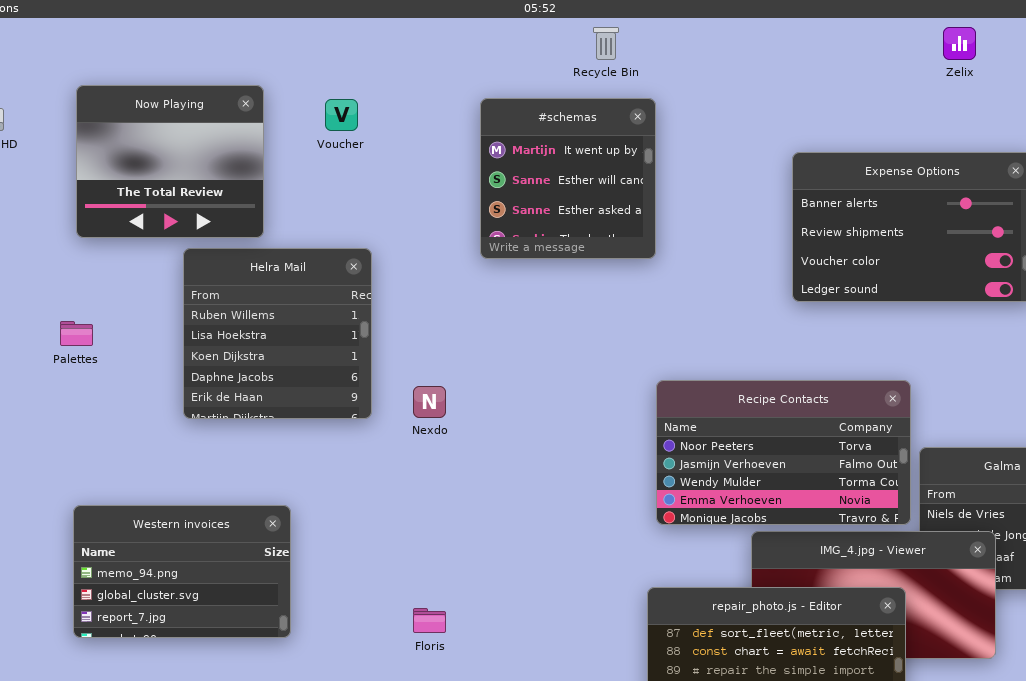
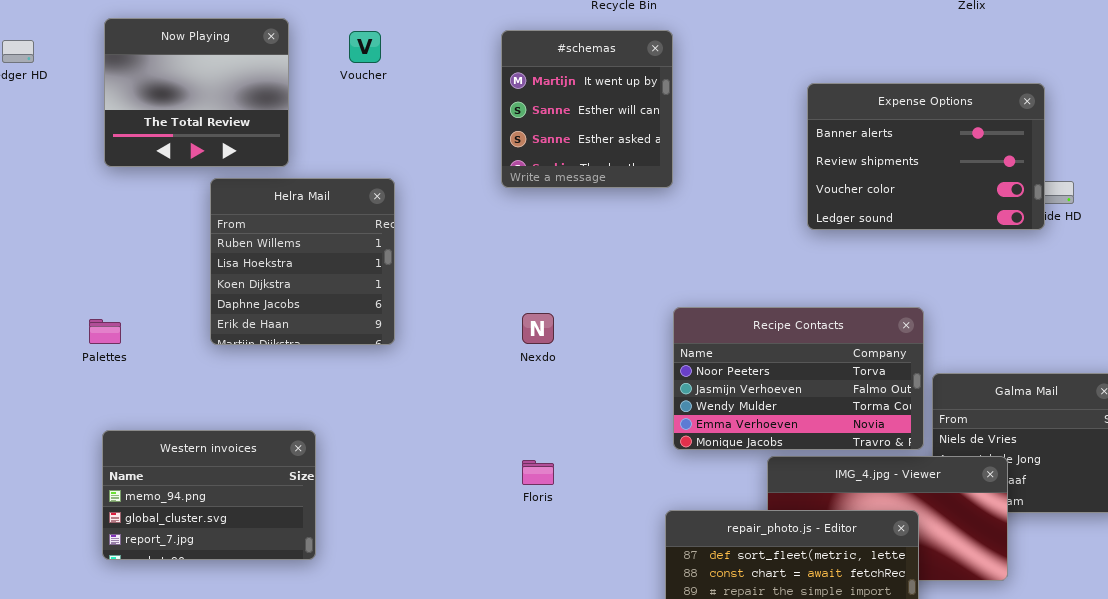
Palettes: [60,321,93,346] -> [89,319,121,344], moved
Nexdo: [413,386,446,418] -> [522,313,554,344], moved
Floris: [413,608,446,633] -> [522,460,554,485], moved

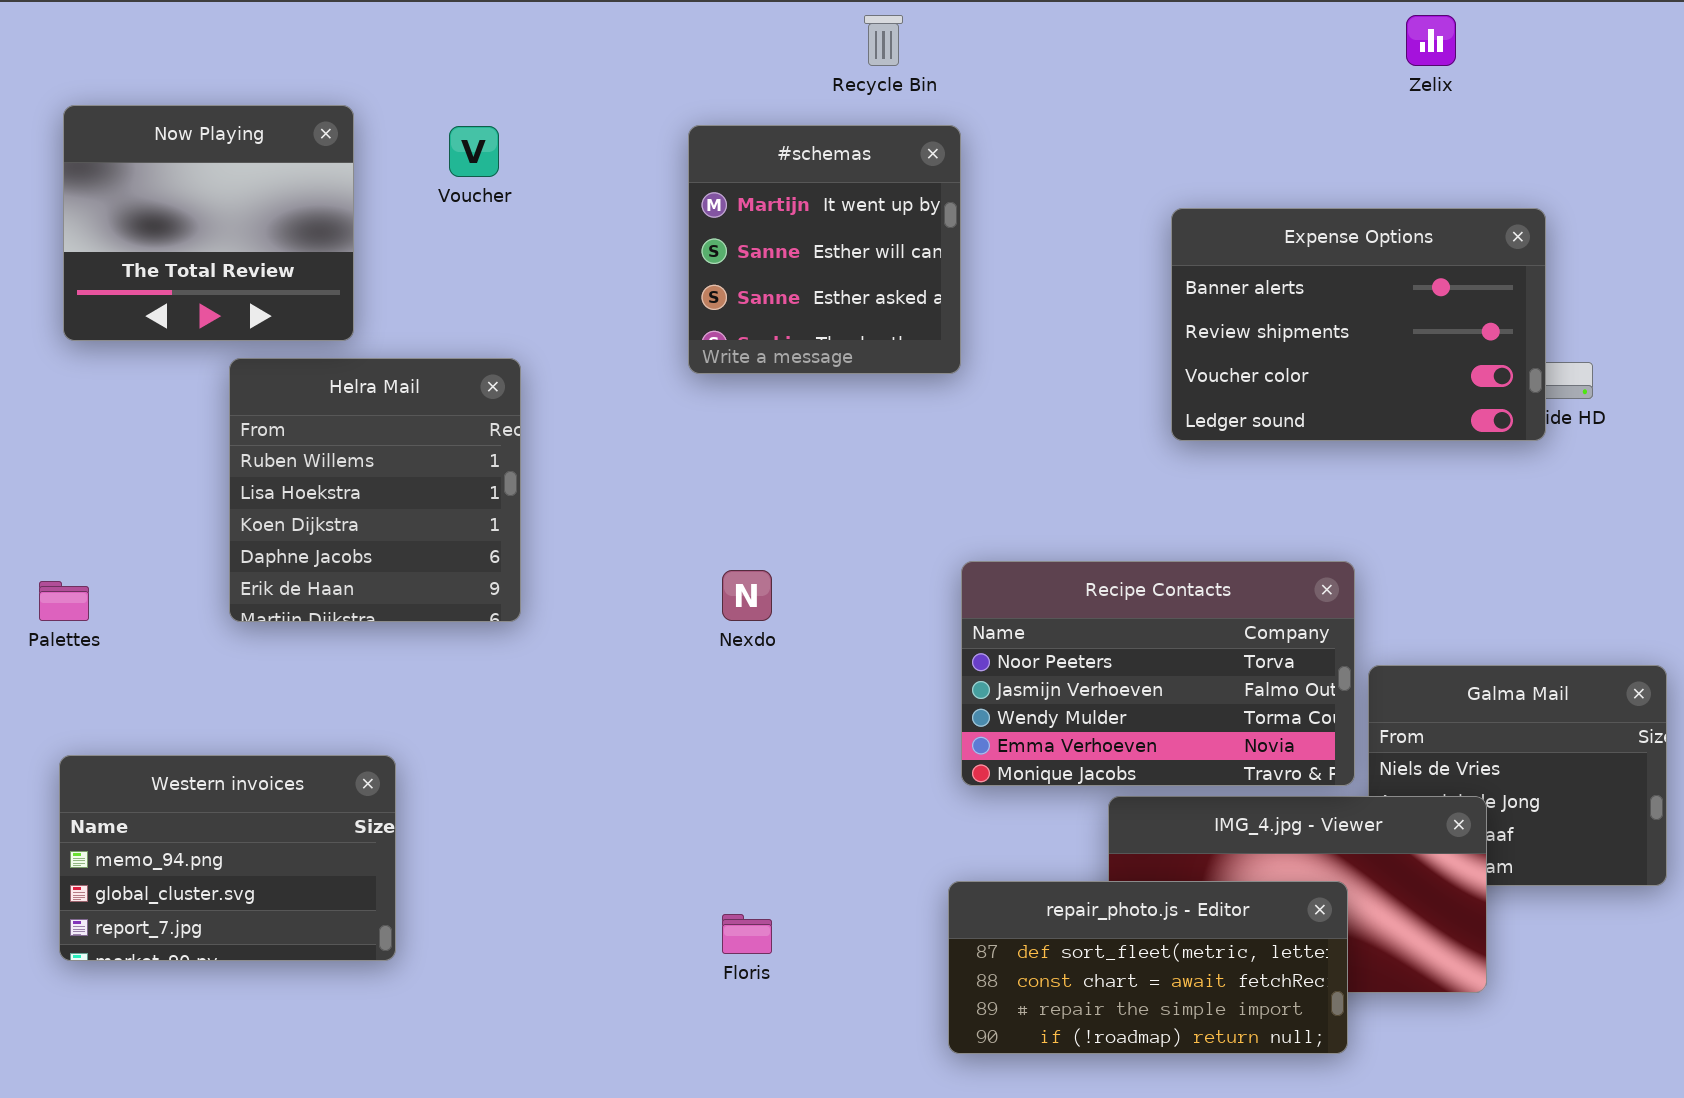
Floris: [522,460,554,485] -> [722,914,772,954], moved

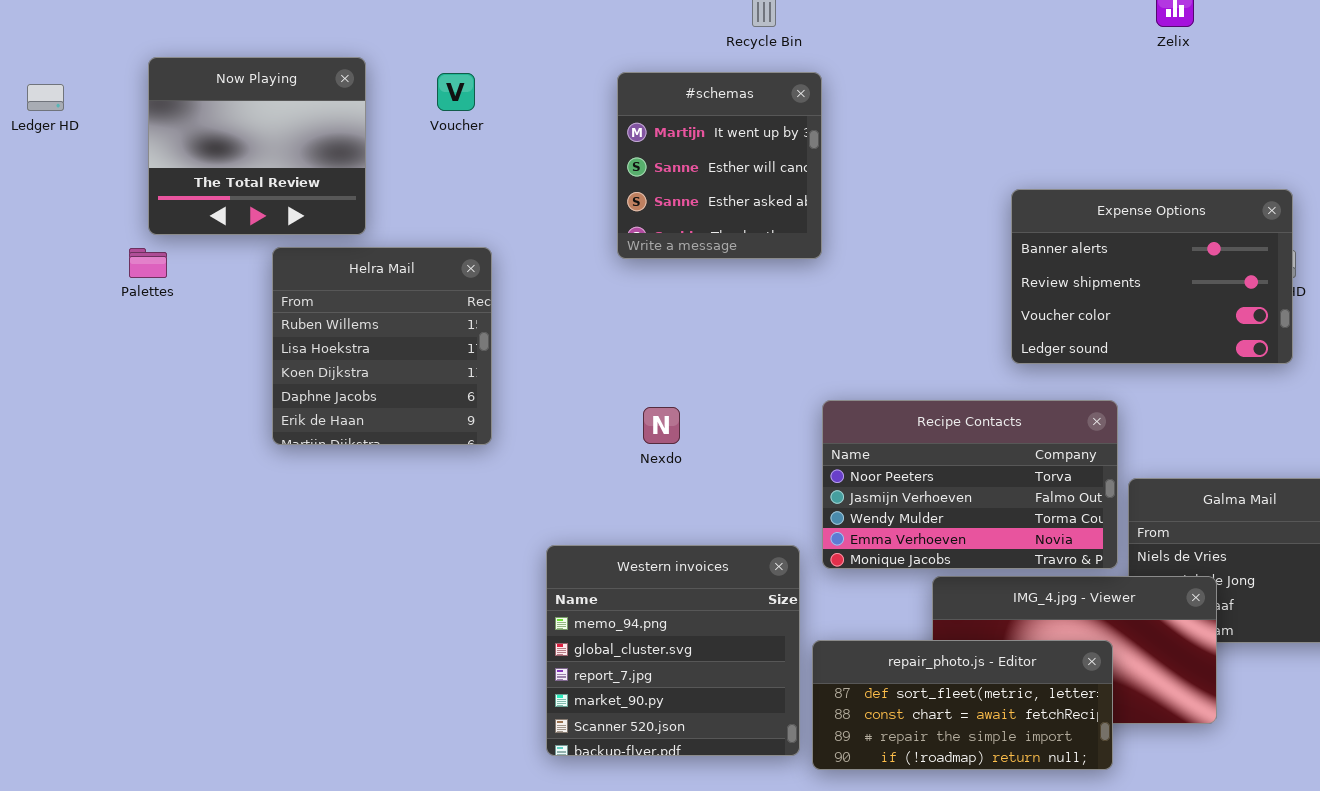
Expense Options: [1171,208,1546,441] -> [1011,189,1293,364], moved
Palettes: [39,581,89,621] -> [129,248,167,278], moved
Western invoices: [59,755,396,961] -> [546,545,800,756], moved, resized

